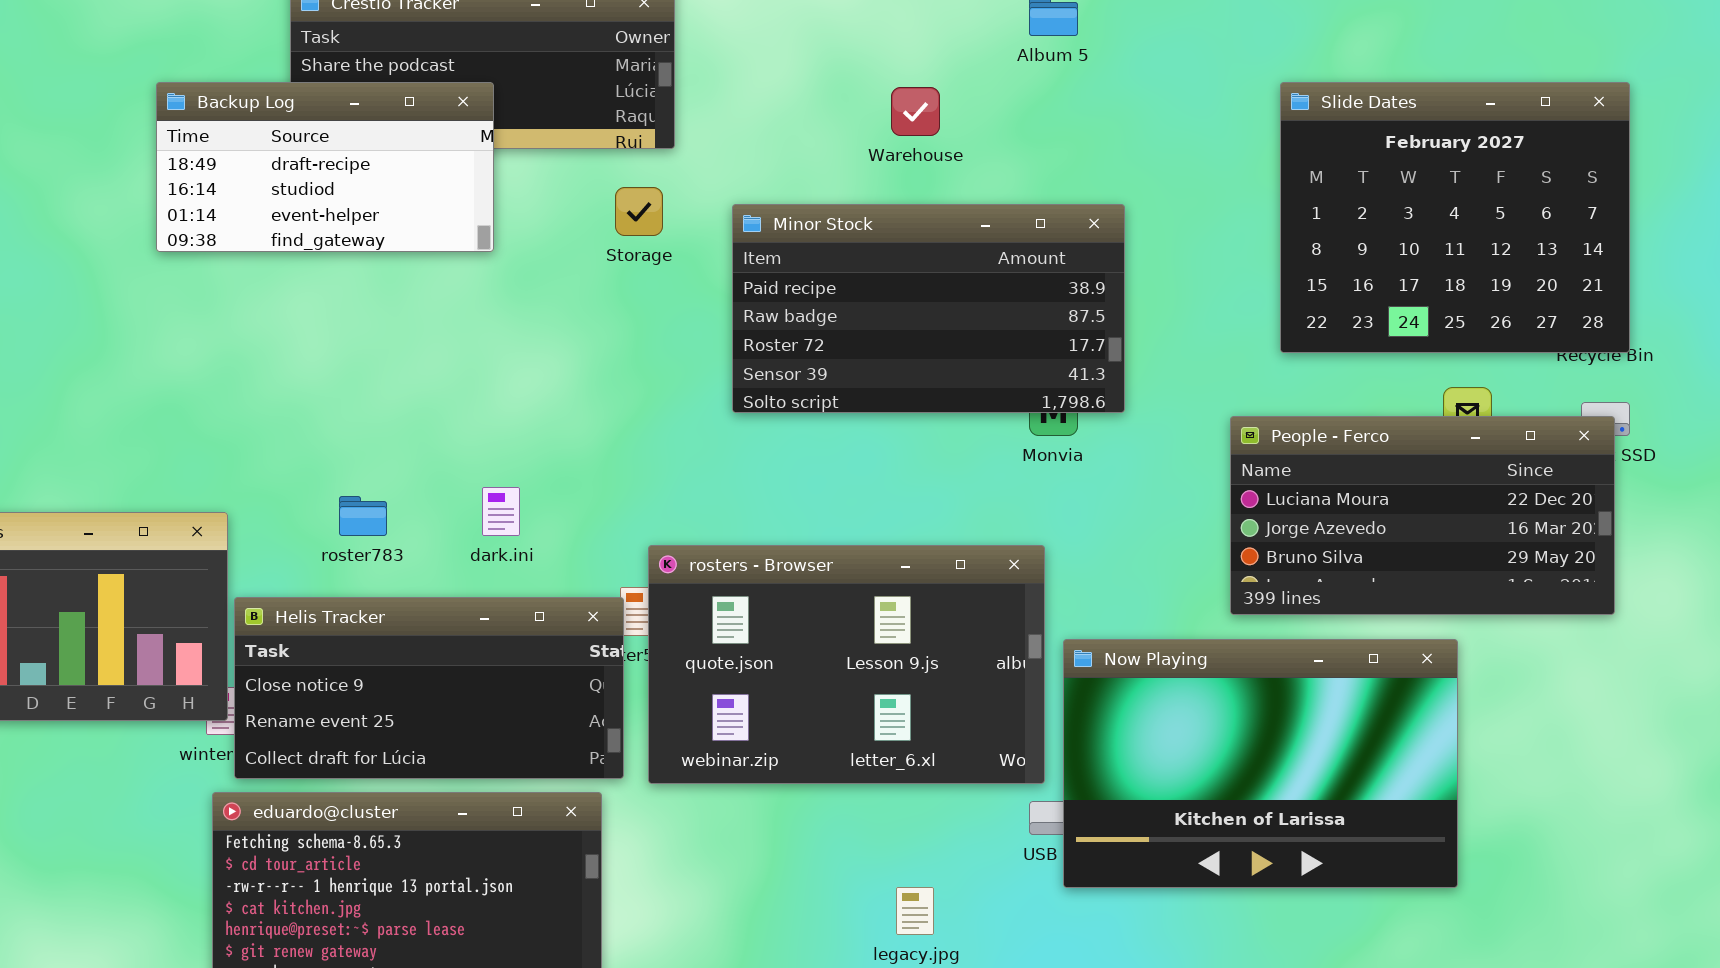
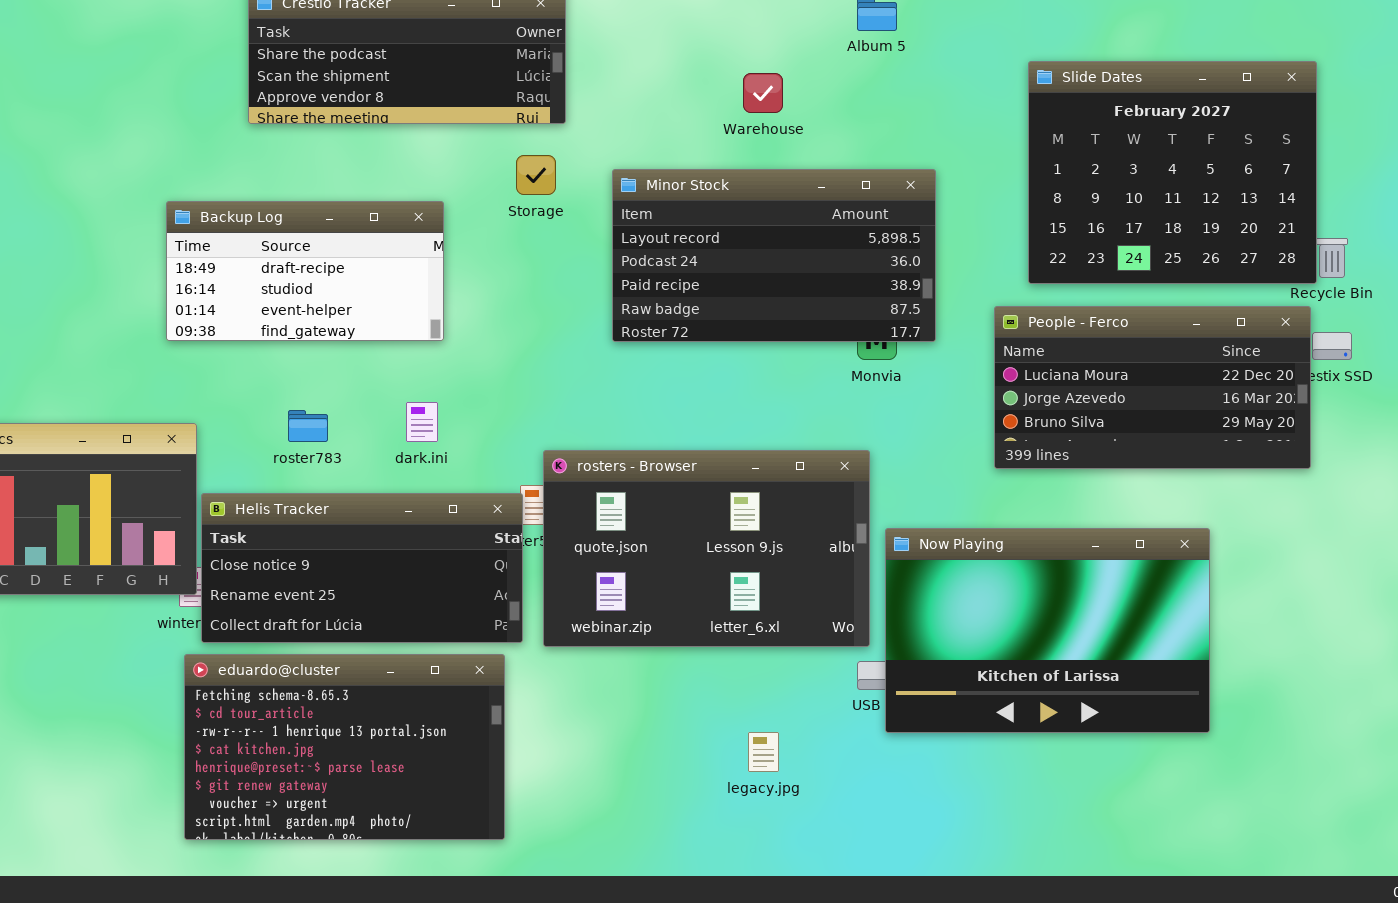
Backup Log: [156,82,494,252] -> [166,201,444,341], moved
Slide Dates: [1280,82,1630,353] -> [1028,61,1317,284], moved
Minor Stock: [732,204,1125,413] -> [612,169,936,342], scrolled up 2 rows
People - Ferco: [1230,416,1615,615] -> [994,306,1311,469], moved

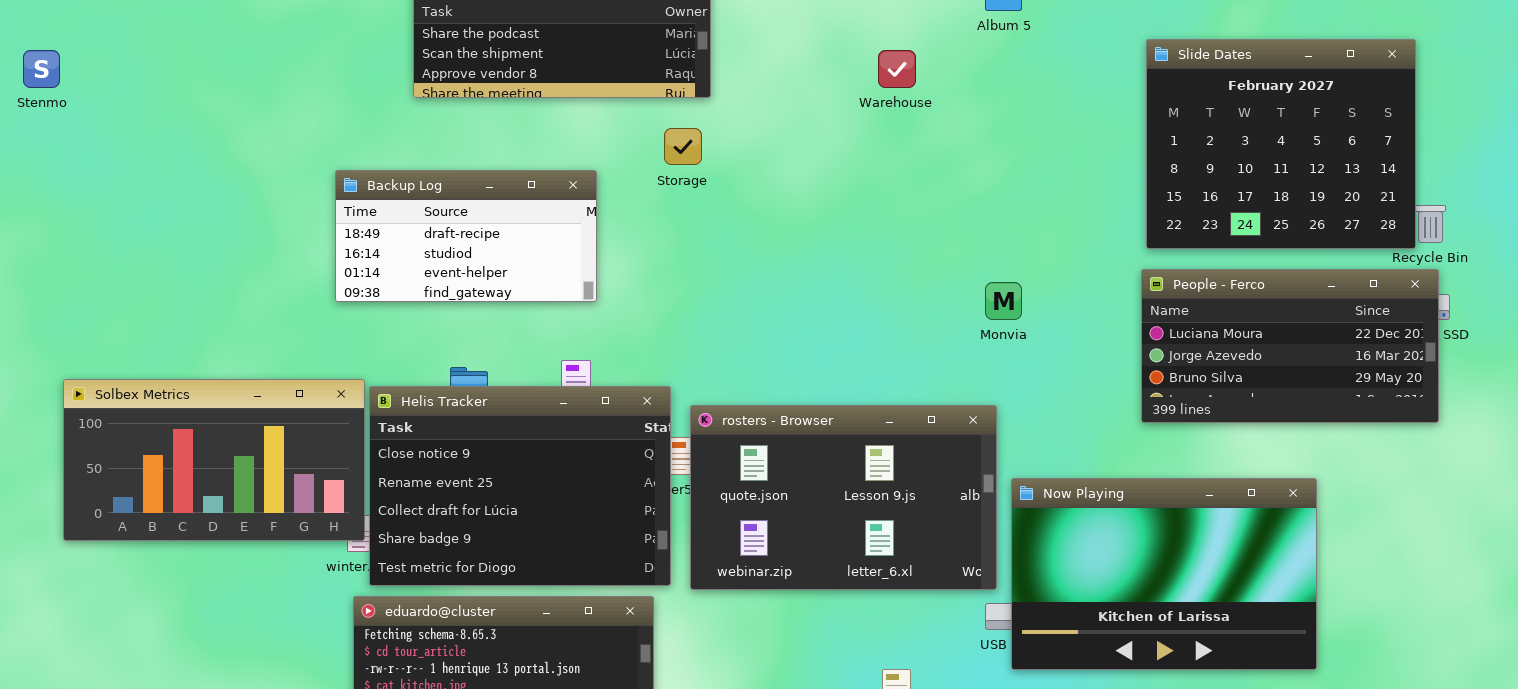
Minor Stock: [612,169,936,342] -> none, closed
People - Ferco: [994,306,1311,469] -> [1141,269,1439,423], moved
Helis Tracker: [201,493,523,643] -> [369,386,671,586], resized

